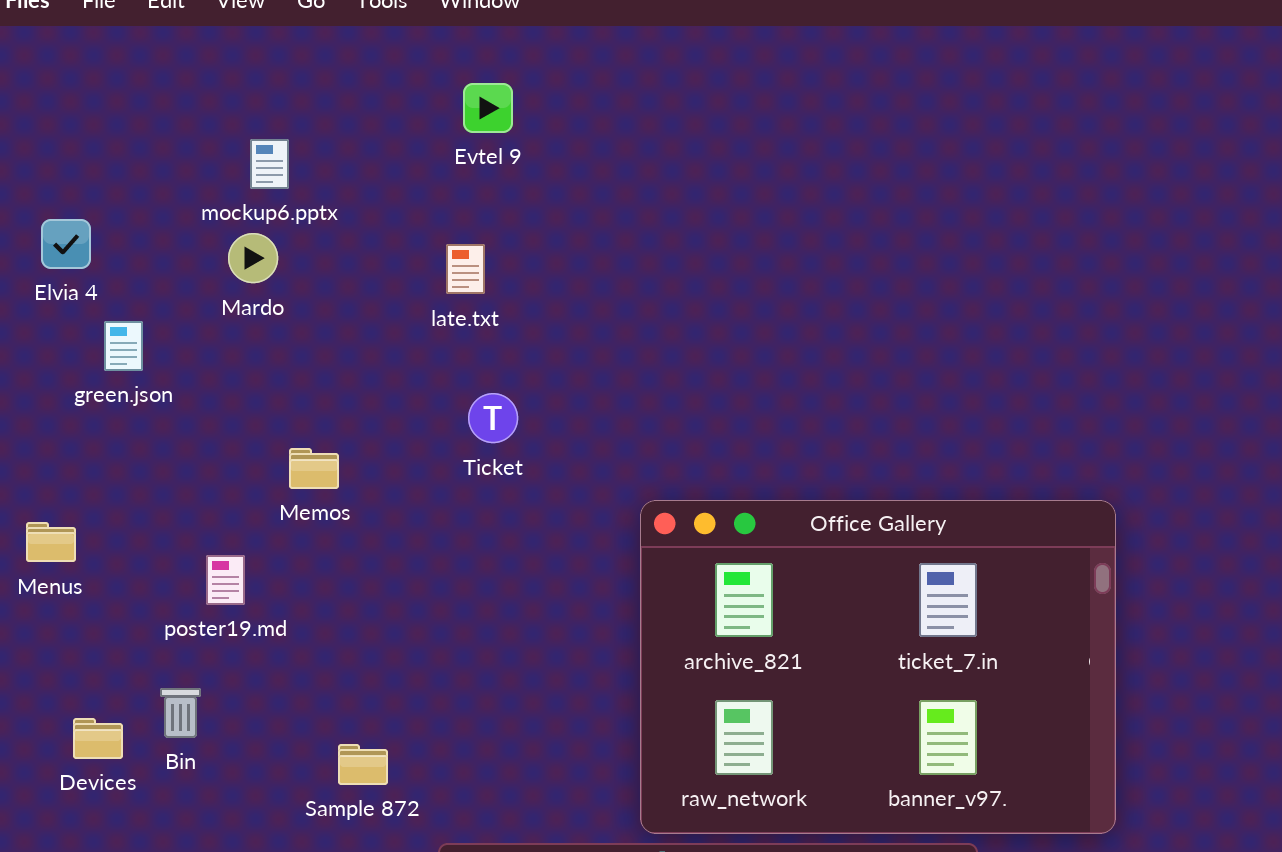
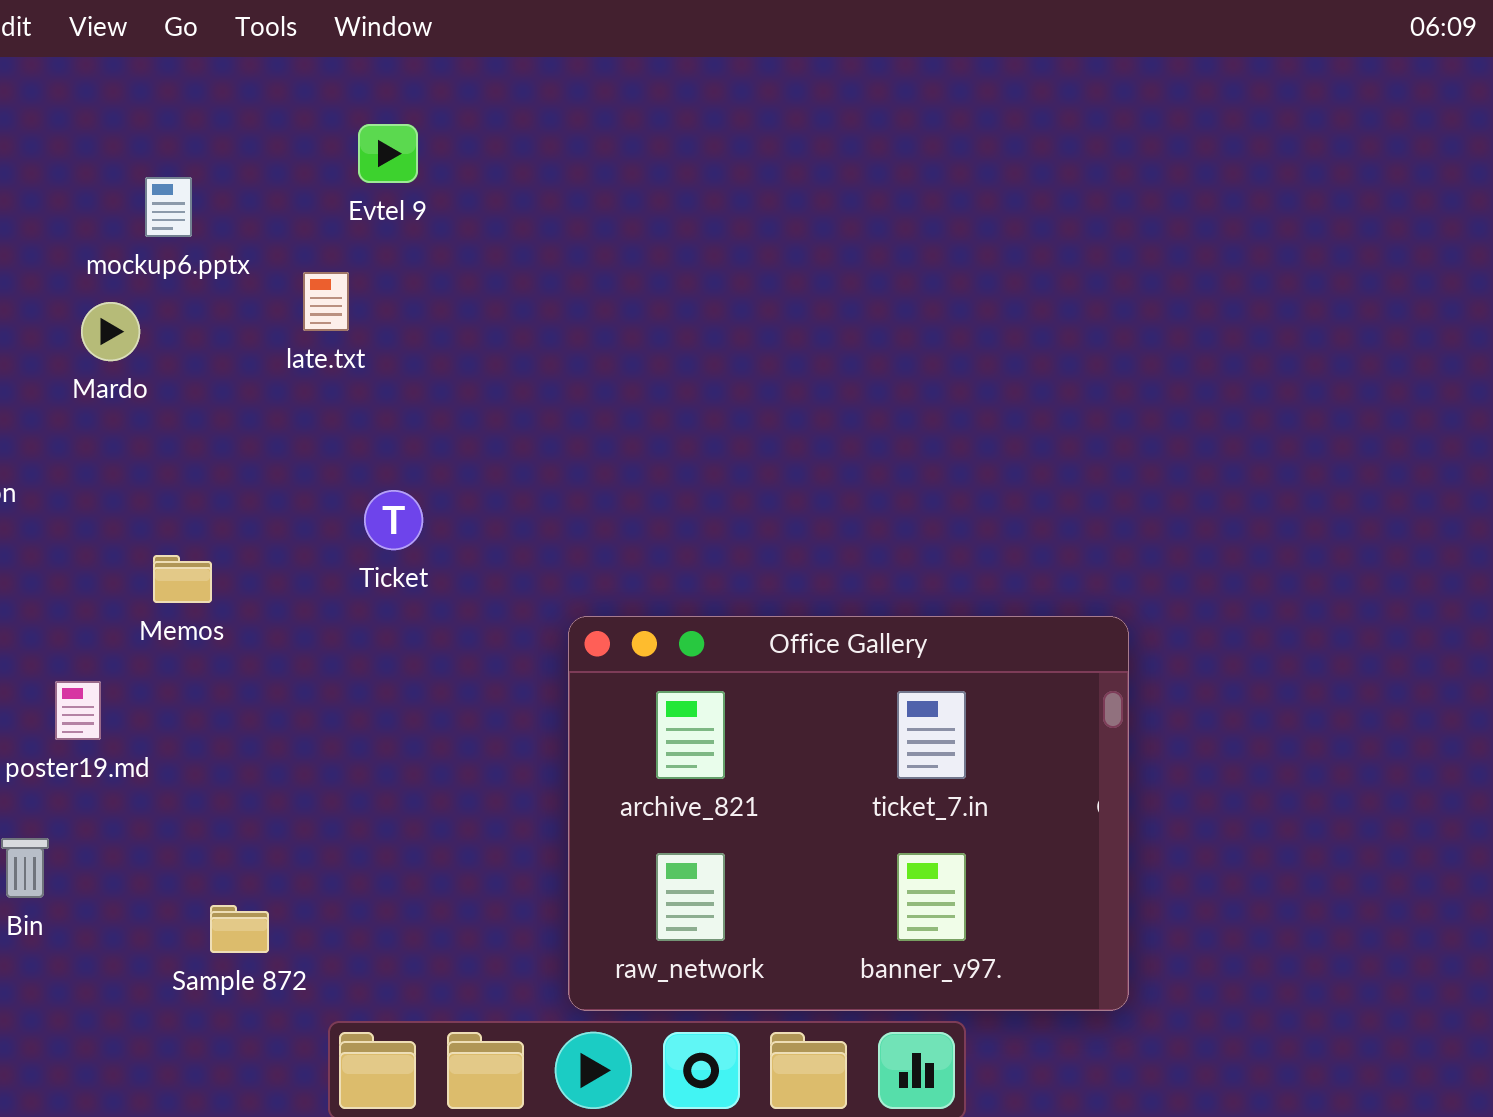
mockup6.pptx: [250,139,289,189] -> [145,177,192,237], moved
late.txt: [446,244,485,294] -> [303,272,349,331], moved

